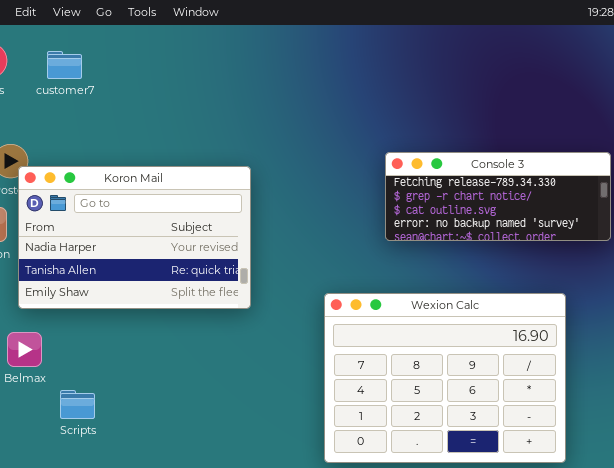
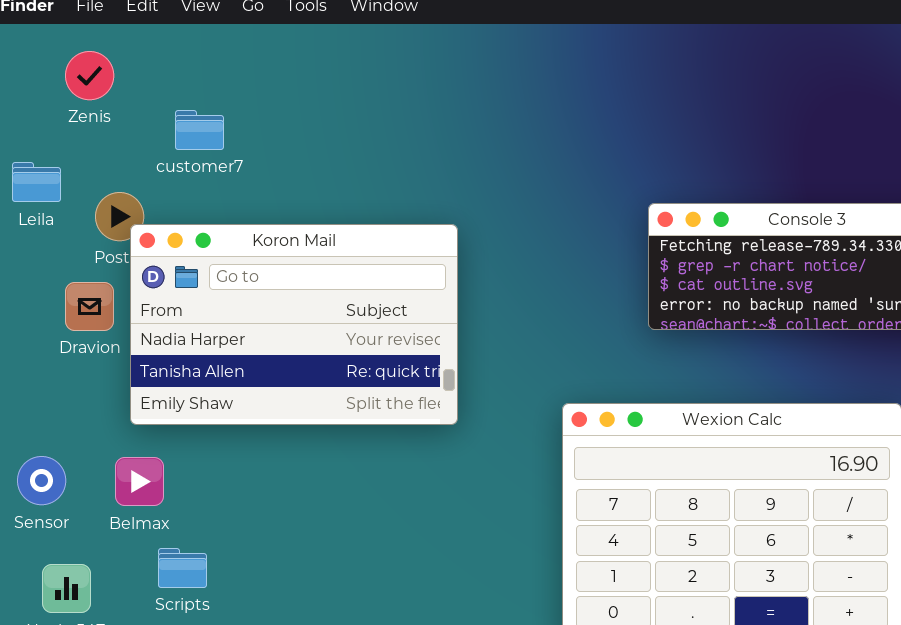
customer7: [47,51,82,79] -> [175,110,224,150], moved
Scripts: [60,390,95,419] -> [158,548,207,588], moved

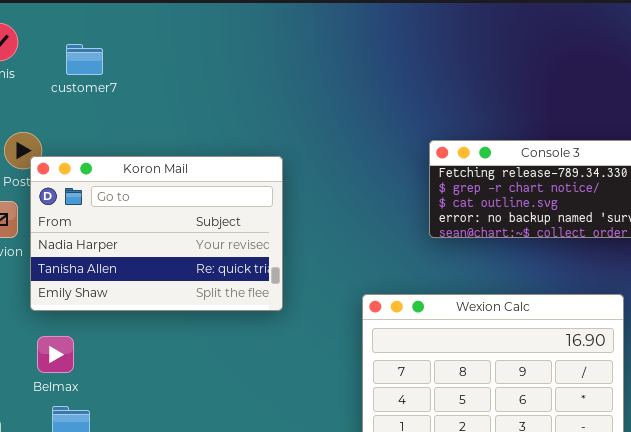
customer7: [175,110,224,150] -> [66,44,103,75], moved
Belmax: [115,457,164,506] -> [37,336,74,373], moved

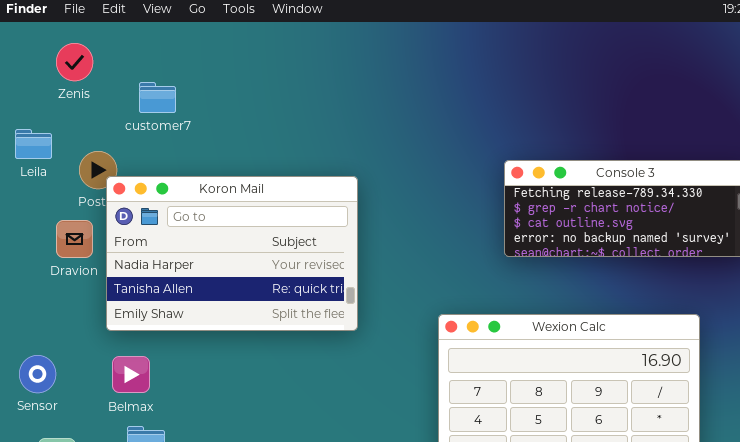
customer7: [66,44,103,75] -> [139,82,176,113], moved

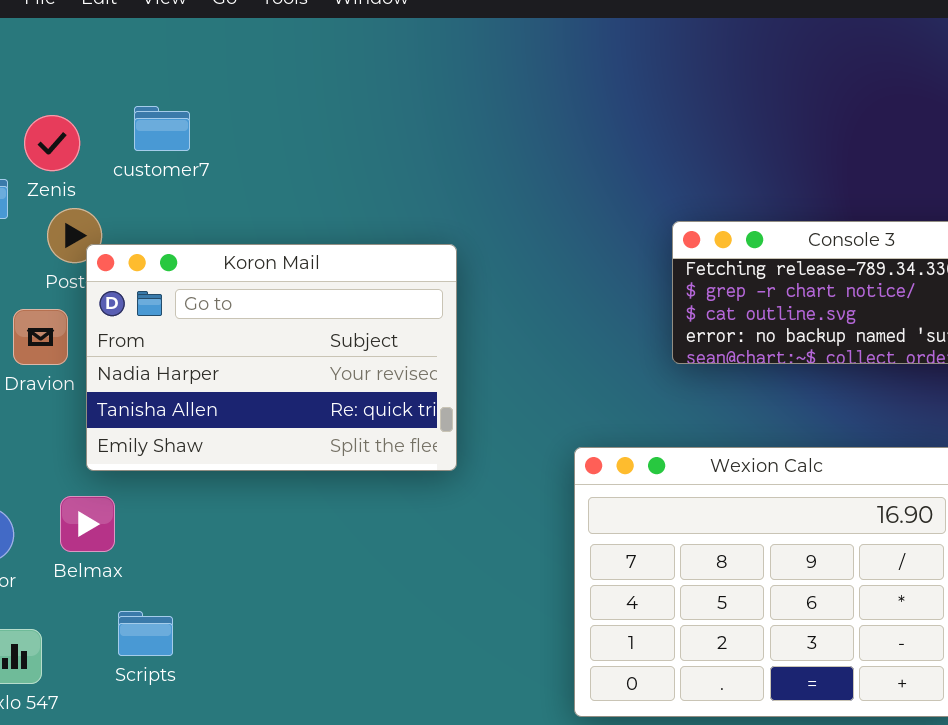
Zenis: [56,43,93,81] -> [24,115,80,171], moved
Belmax: [112,356,150,393] -> [60,496,115,552], moved

